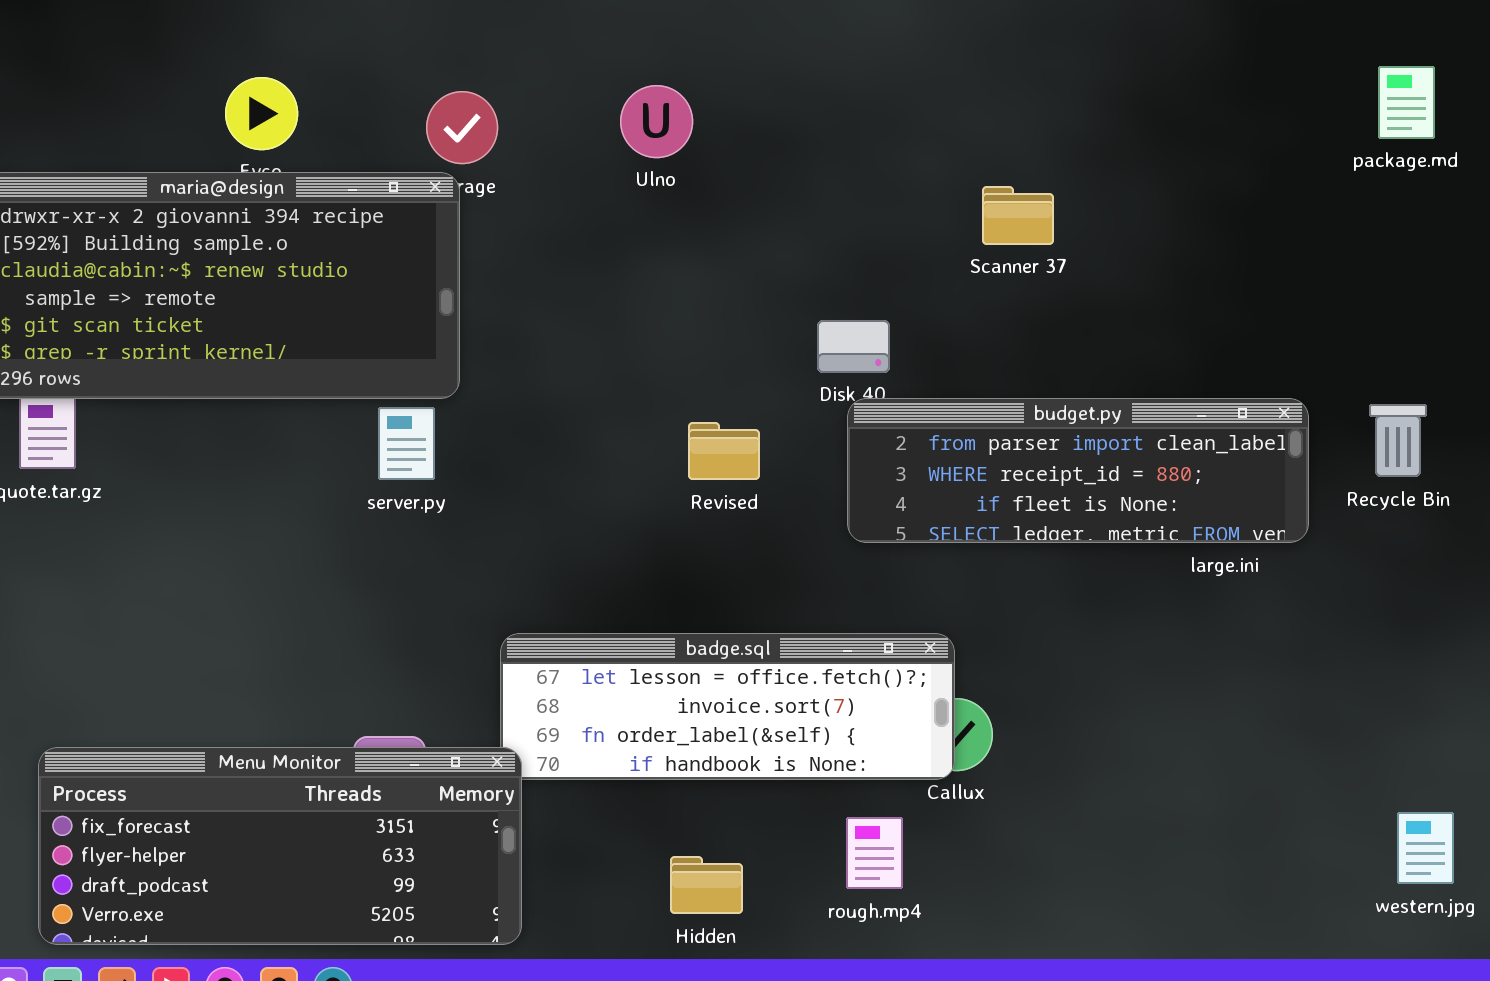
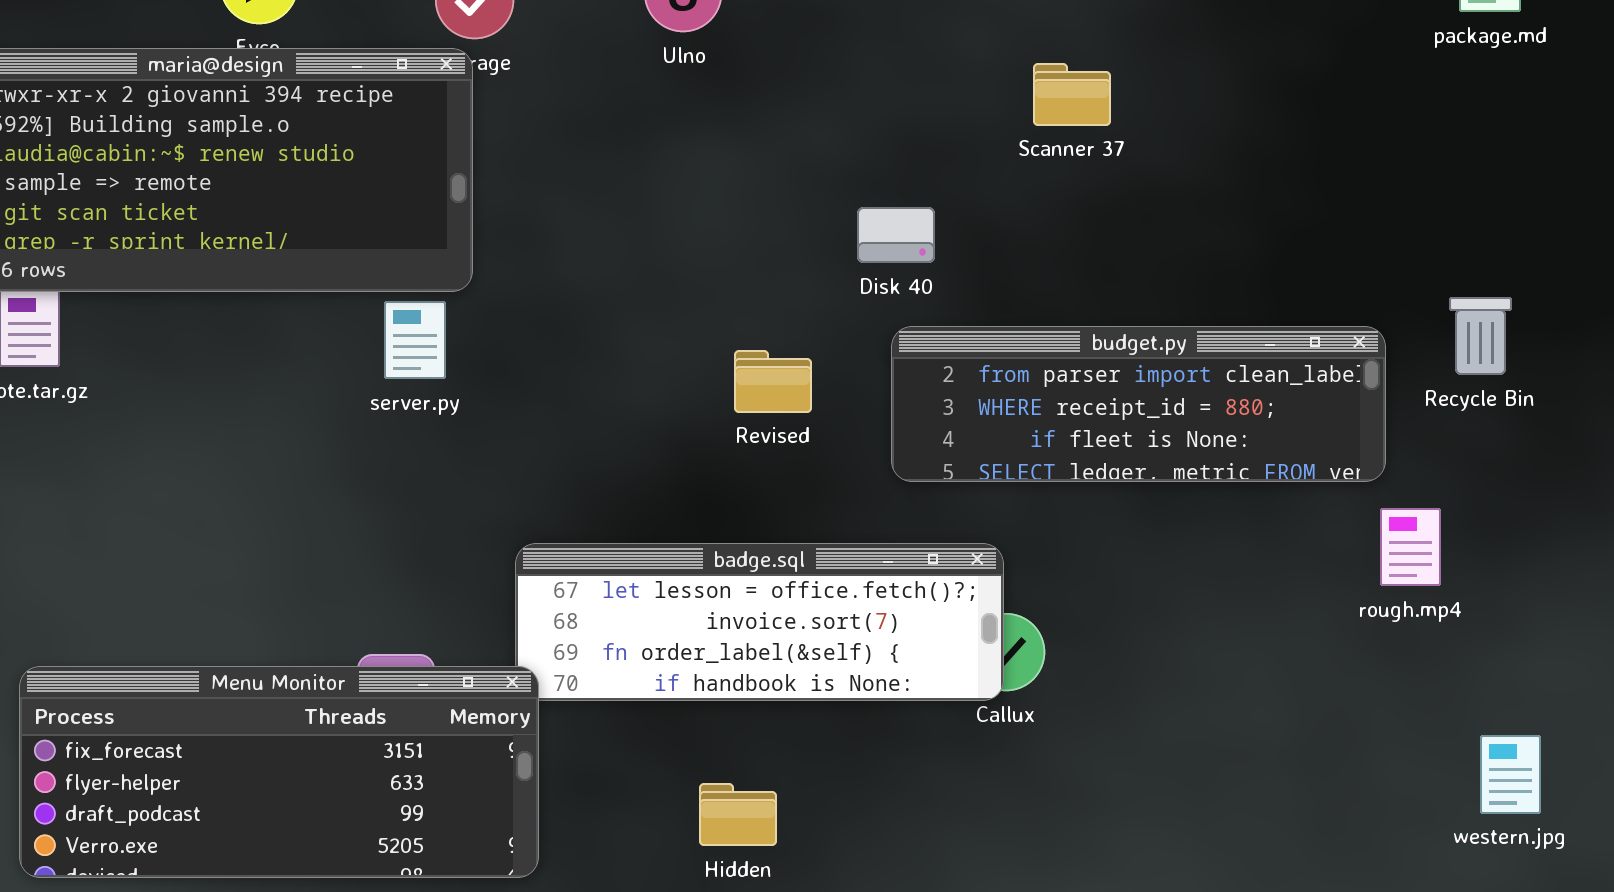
budget.py: [847,398,1309,543] -> [891,326,1386,482], moved
Revised: [688,422,760,480] -> [734,350,812,413], moved
rough.mp4: [846,817,903,889] -> [1380,508,1441,586], moved

